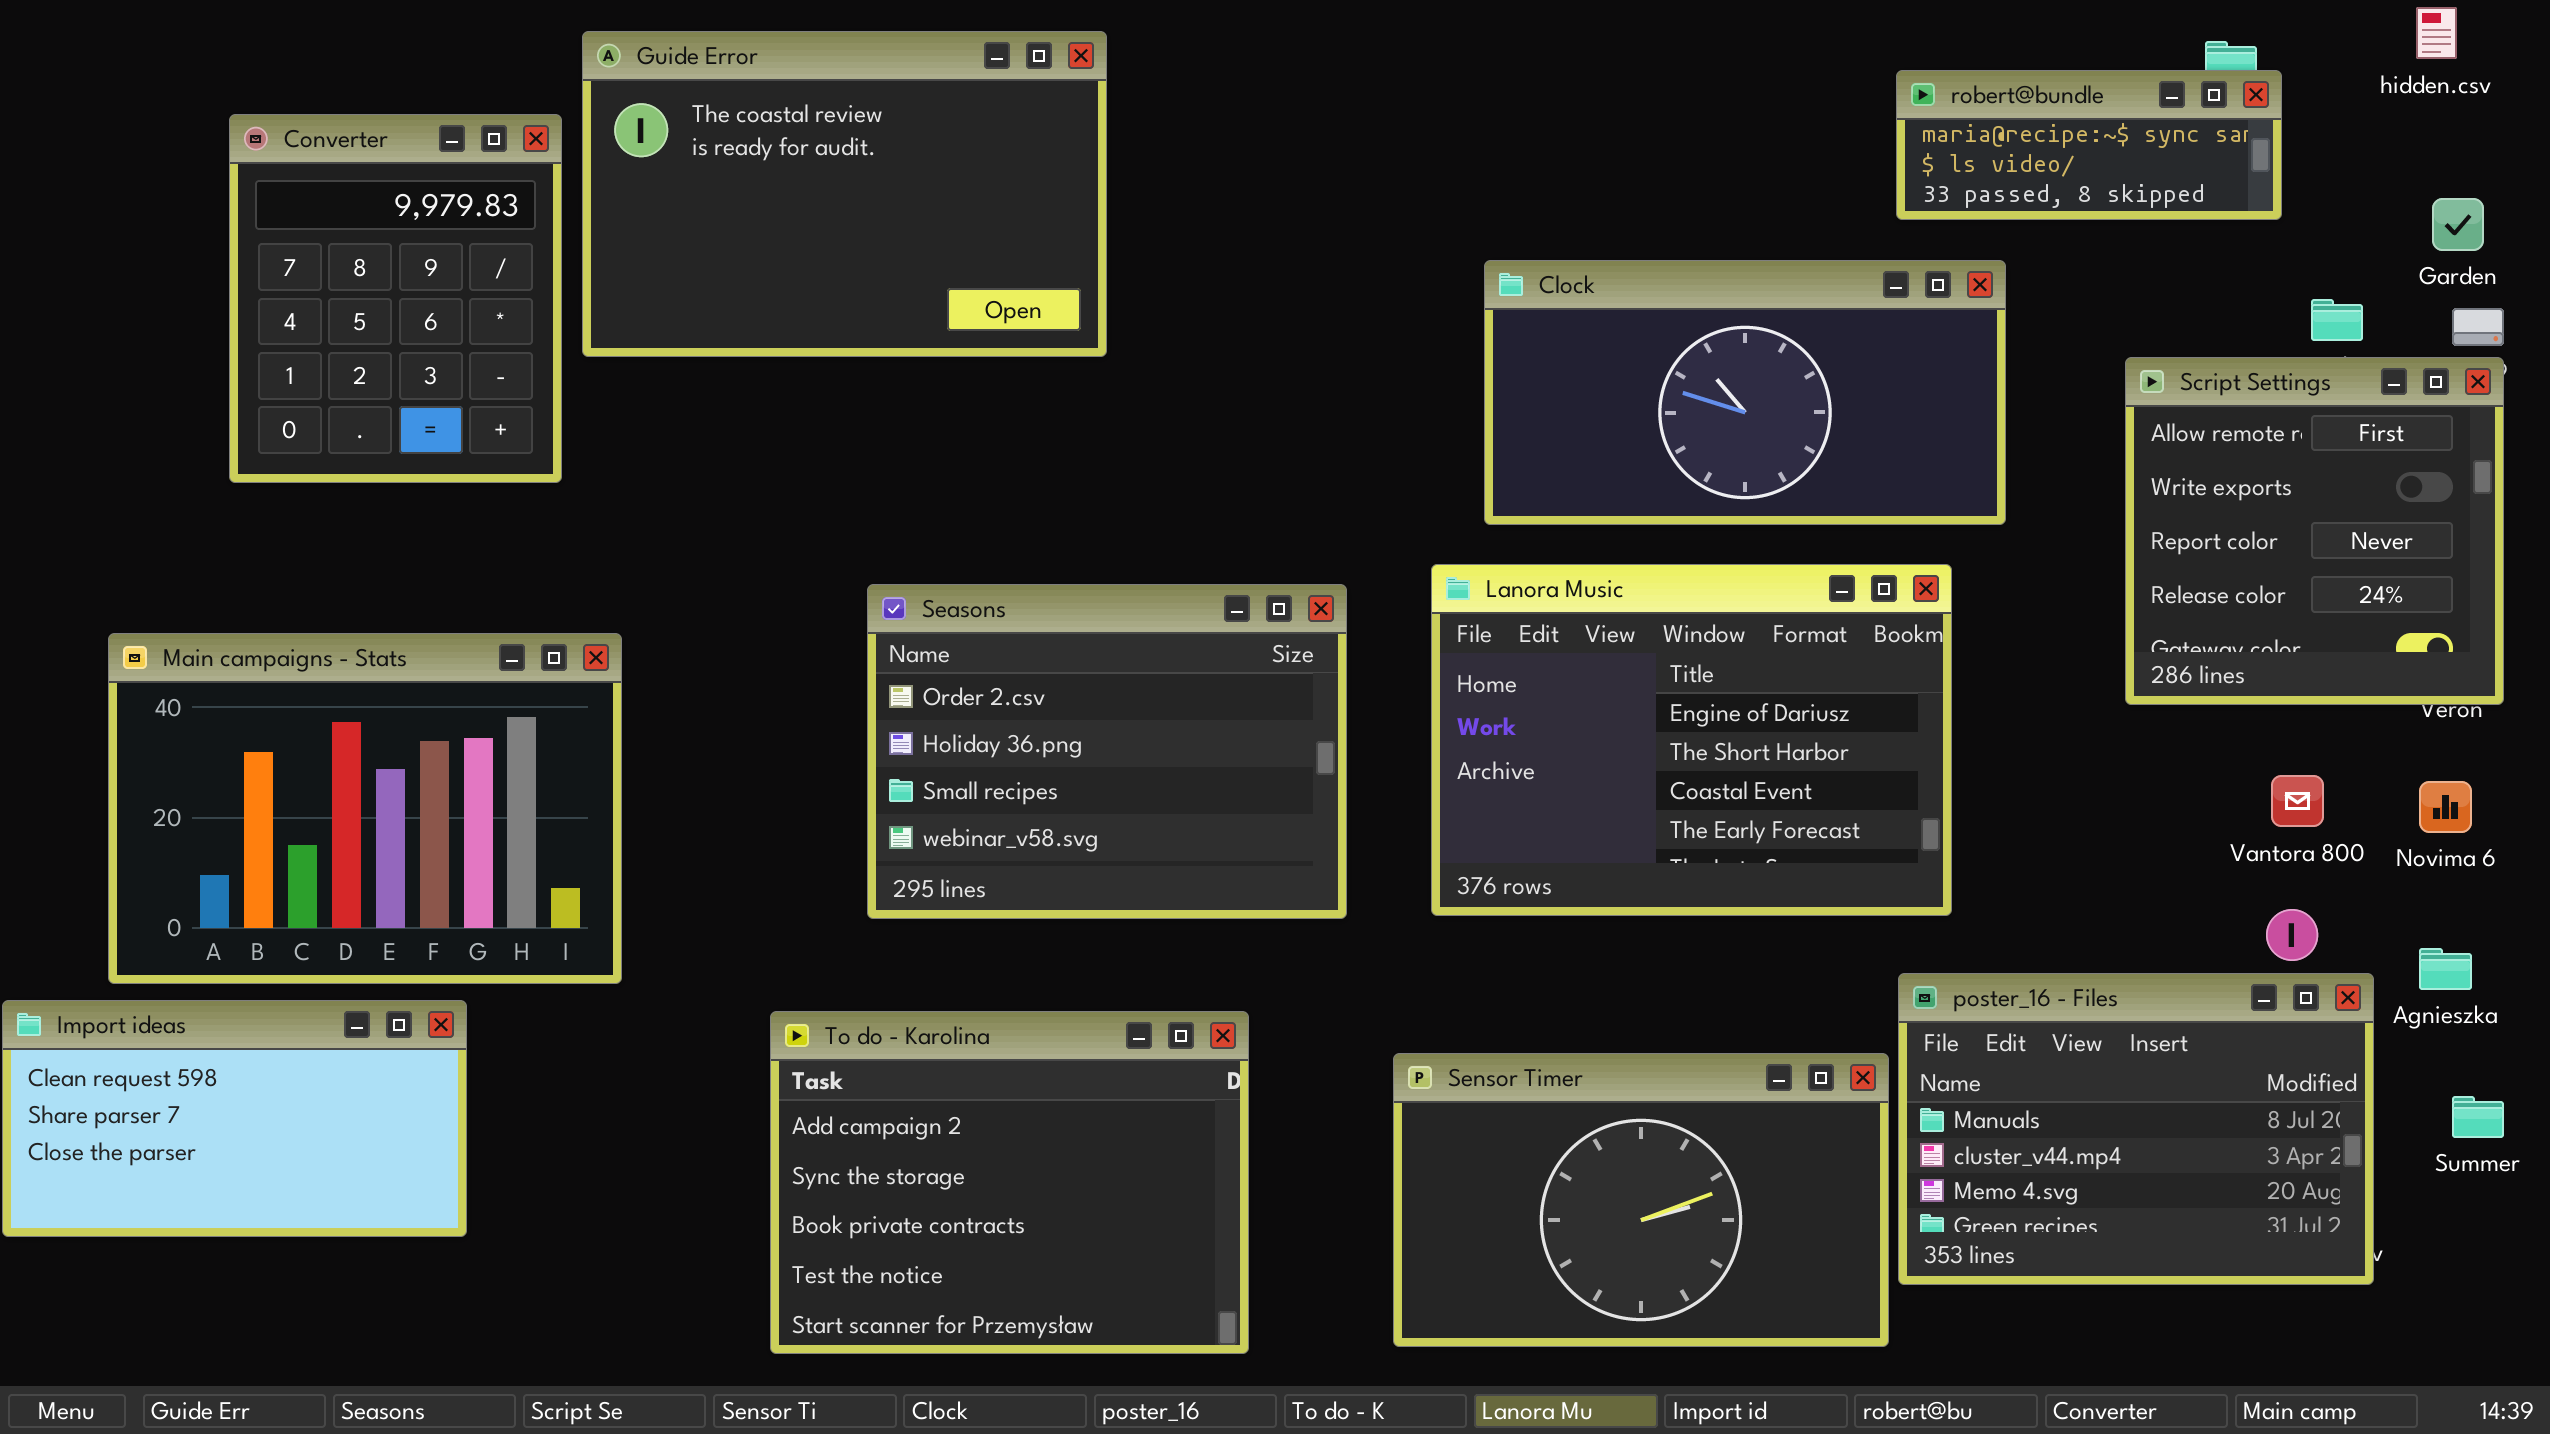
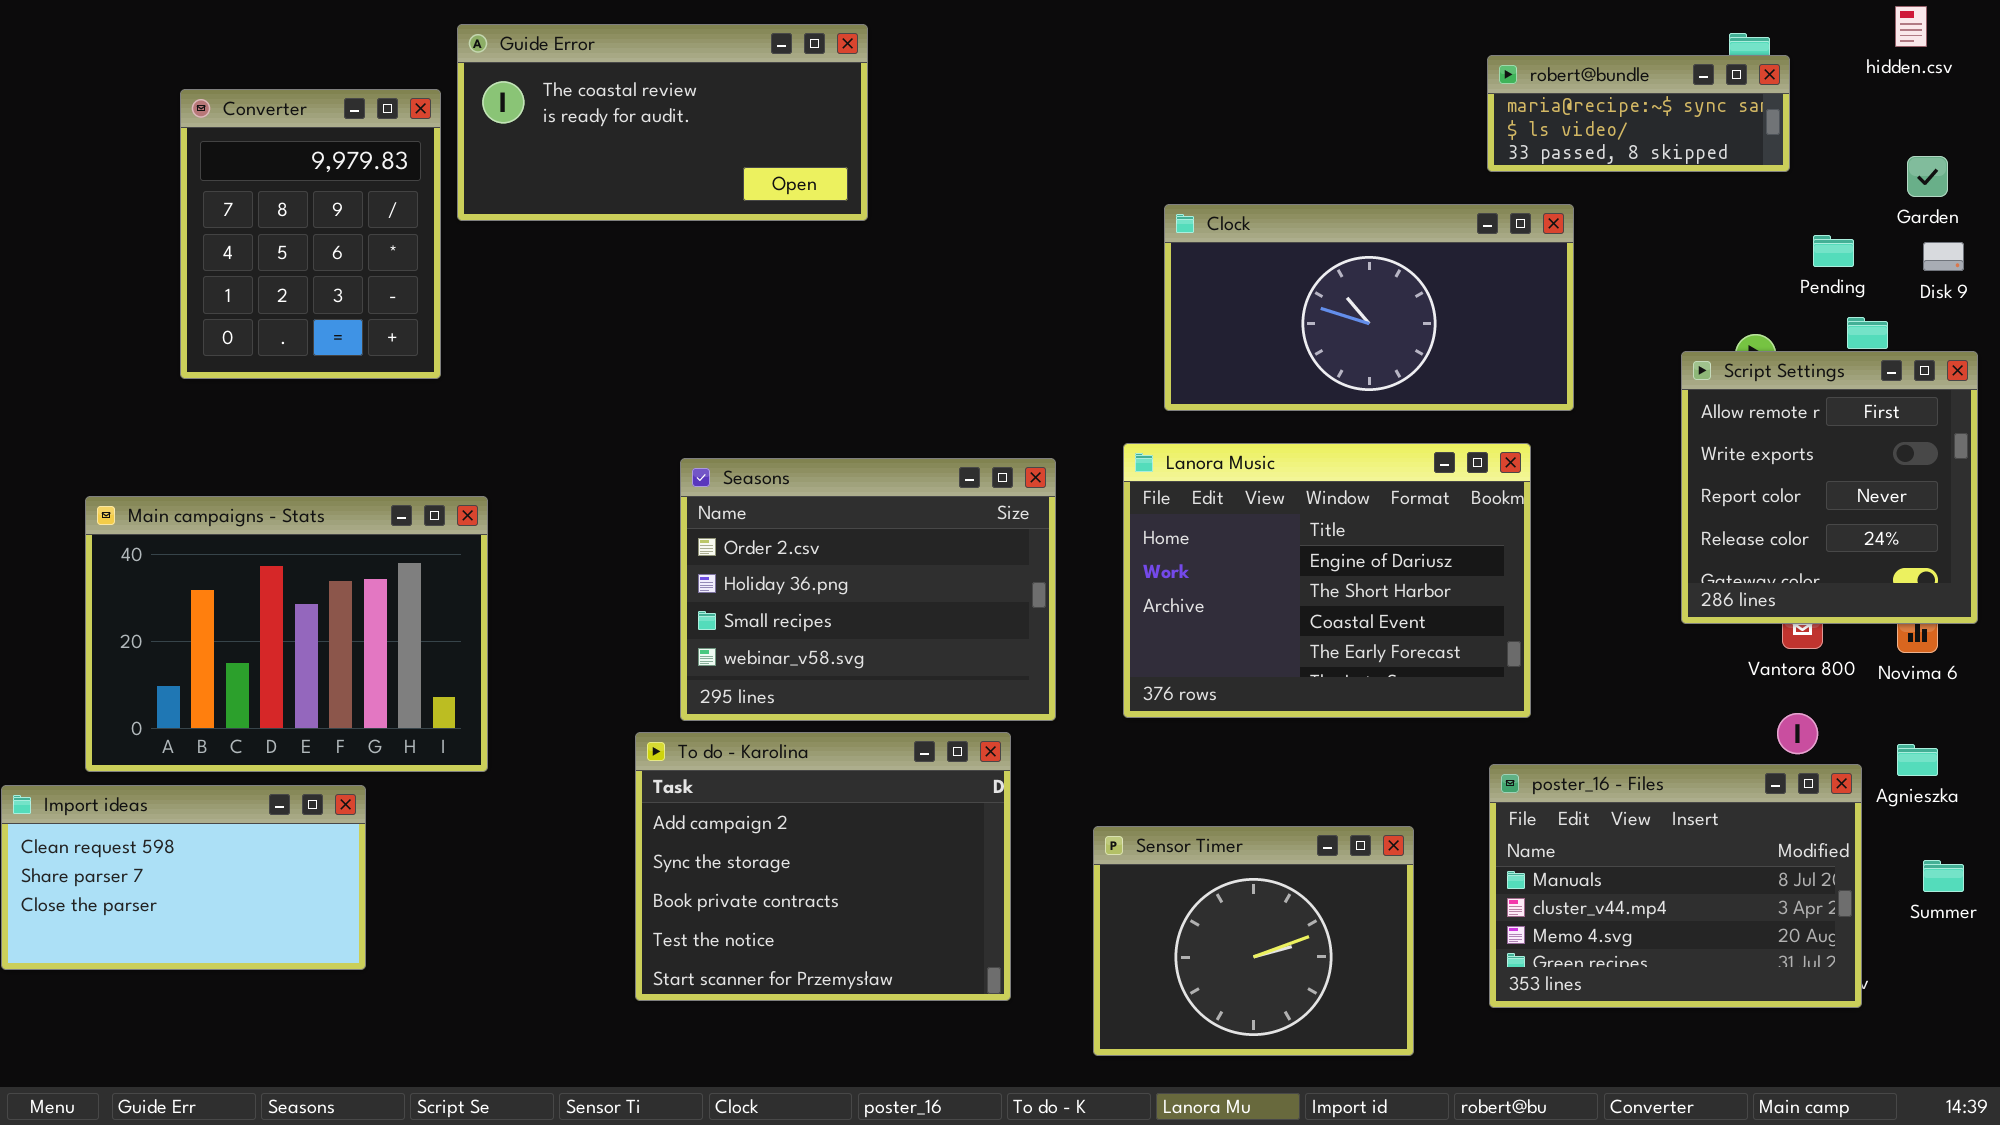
Guide Error: [582,31,1107,357] -> [457,24,868,221], resized
Script Settings: [2125,357,2504,705] -> [1681,351,1978,624], moved
To do - Karolina: [770,1011,1249,1354] -> [635,732,1011,1001], moved
Sensor Timer: [1393,1053,1889,1347] -> [1093,826,1414,1056], resized

